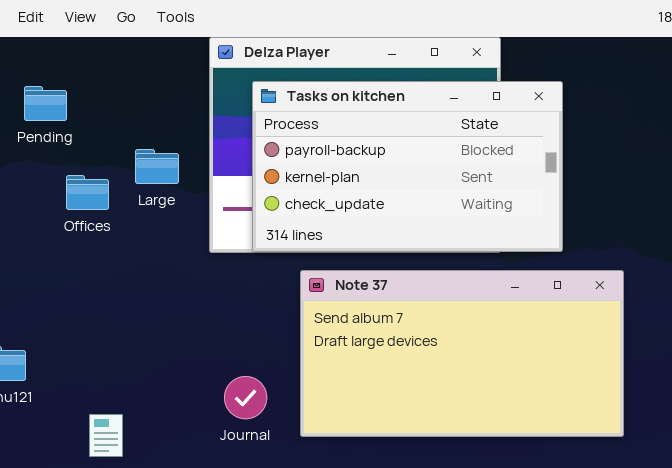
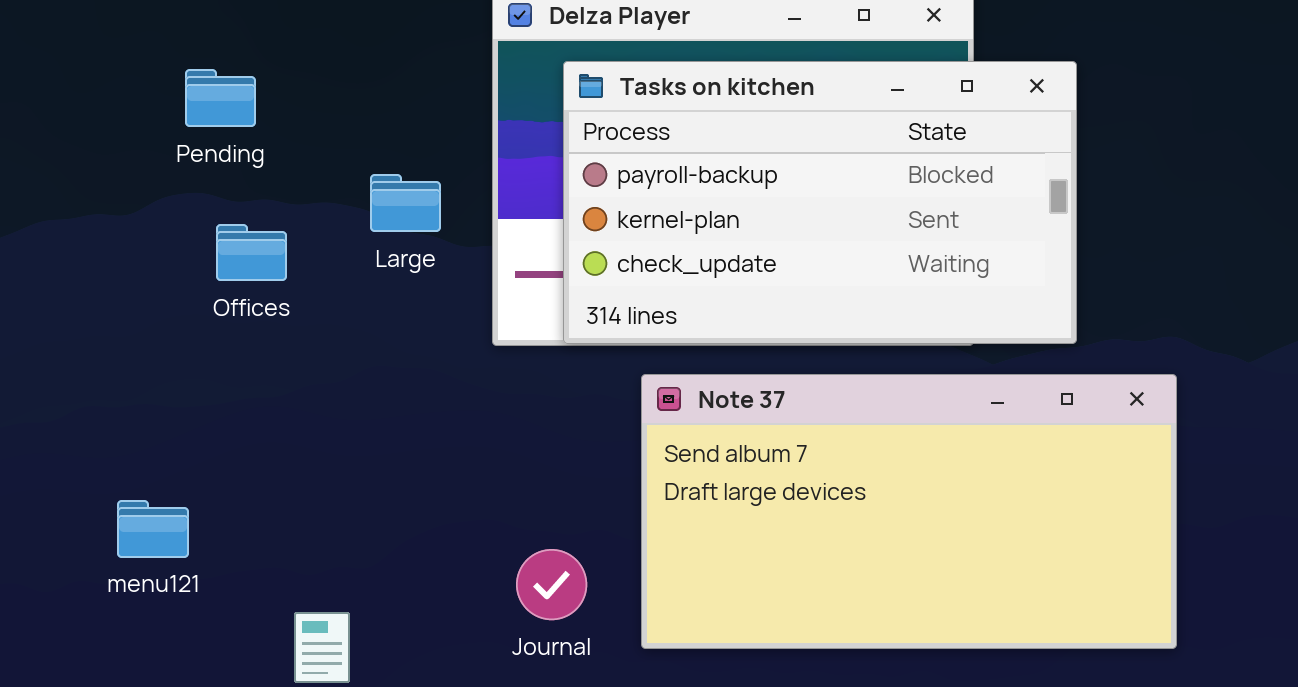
Offices: [66,175,109,210] -> [216,224,287,281], moved

